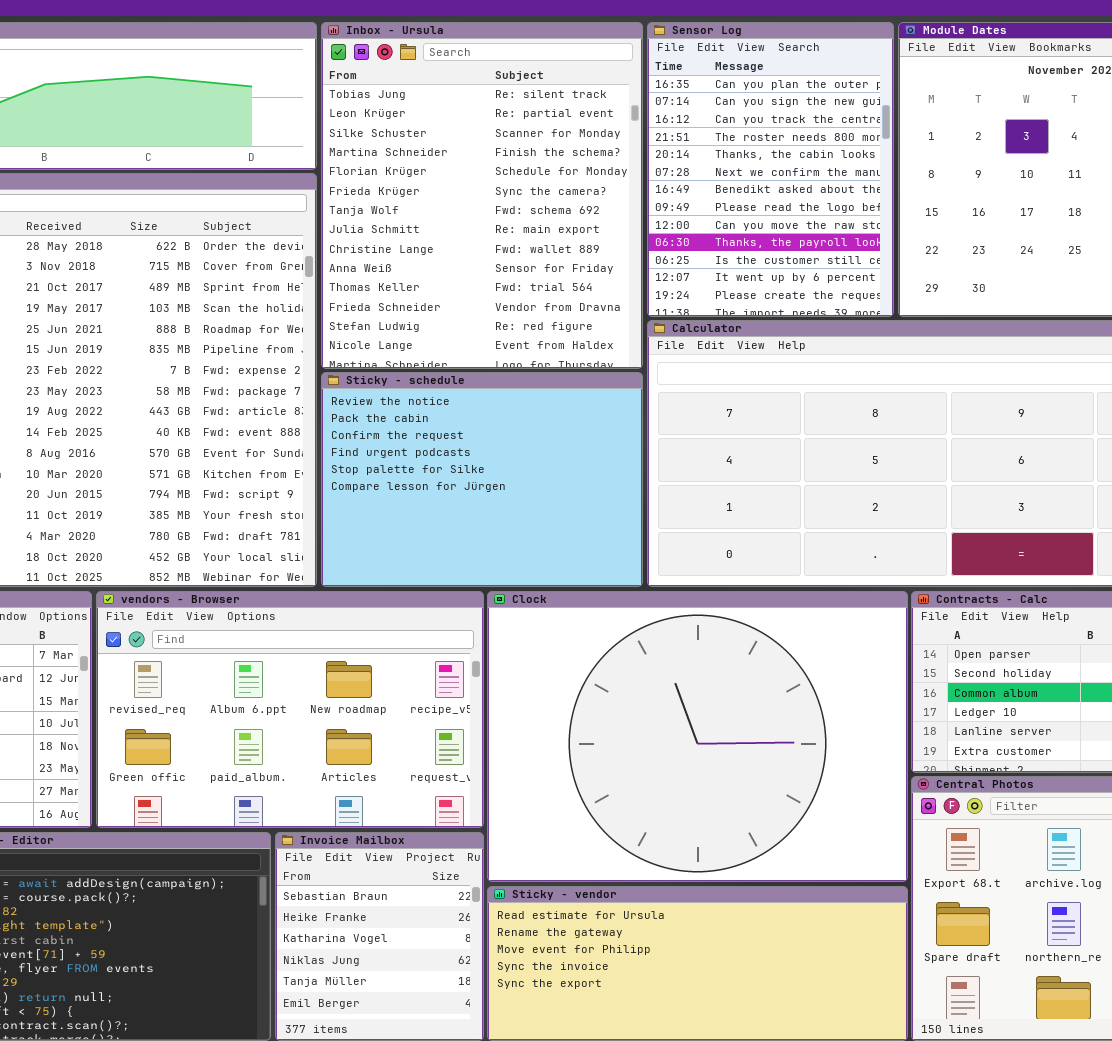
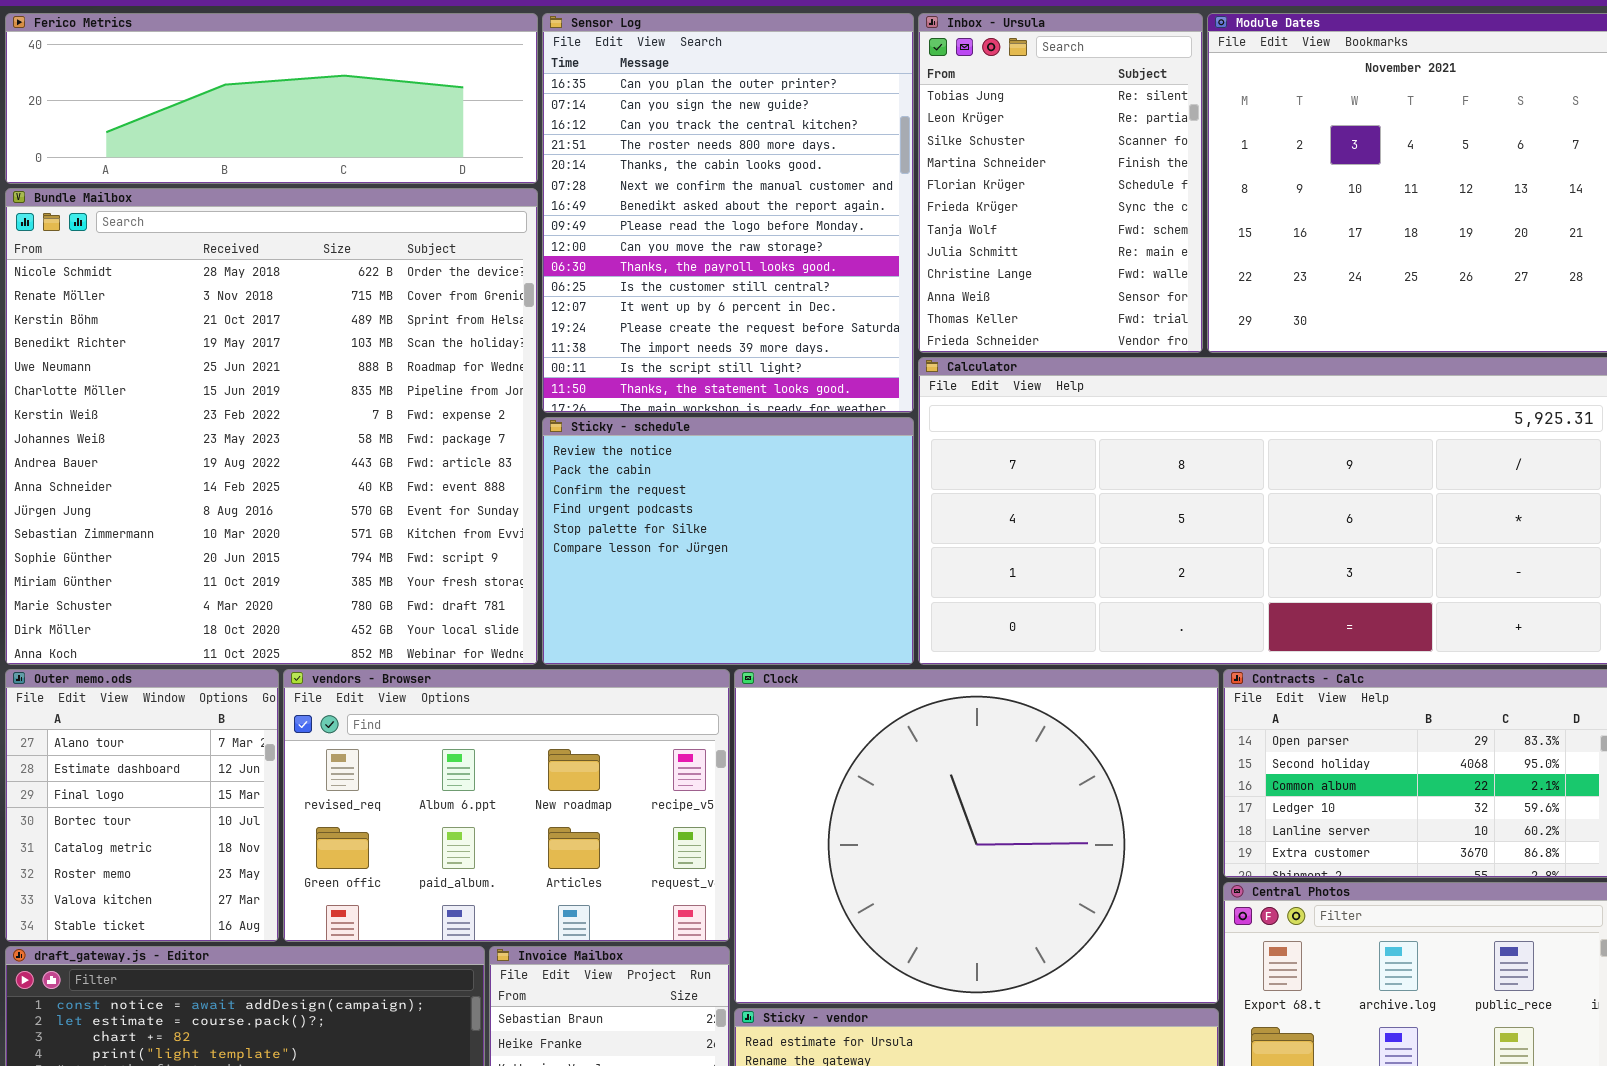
Inbox - Ursula: [321,22,643,369] -> [918,13,1203,353], moved, resized
Sensor Log: [647,22,894,317] -> [542,13,914,413], moved, resized

